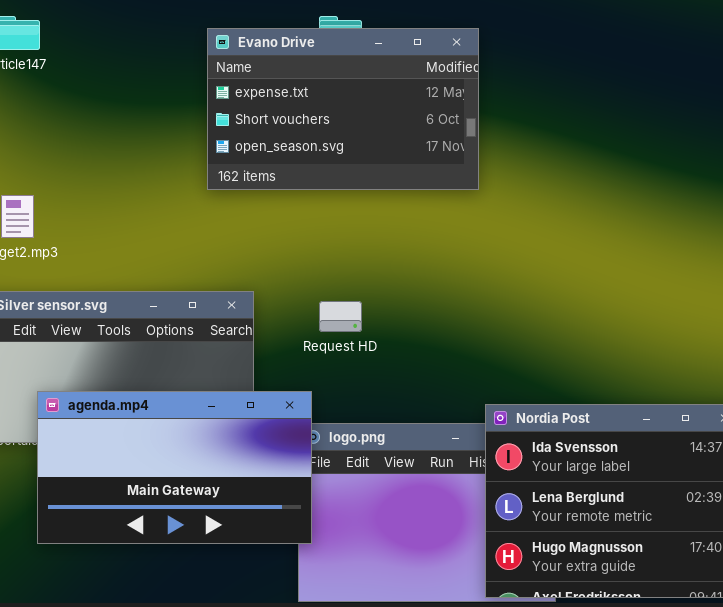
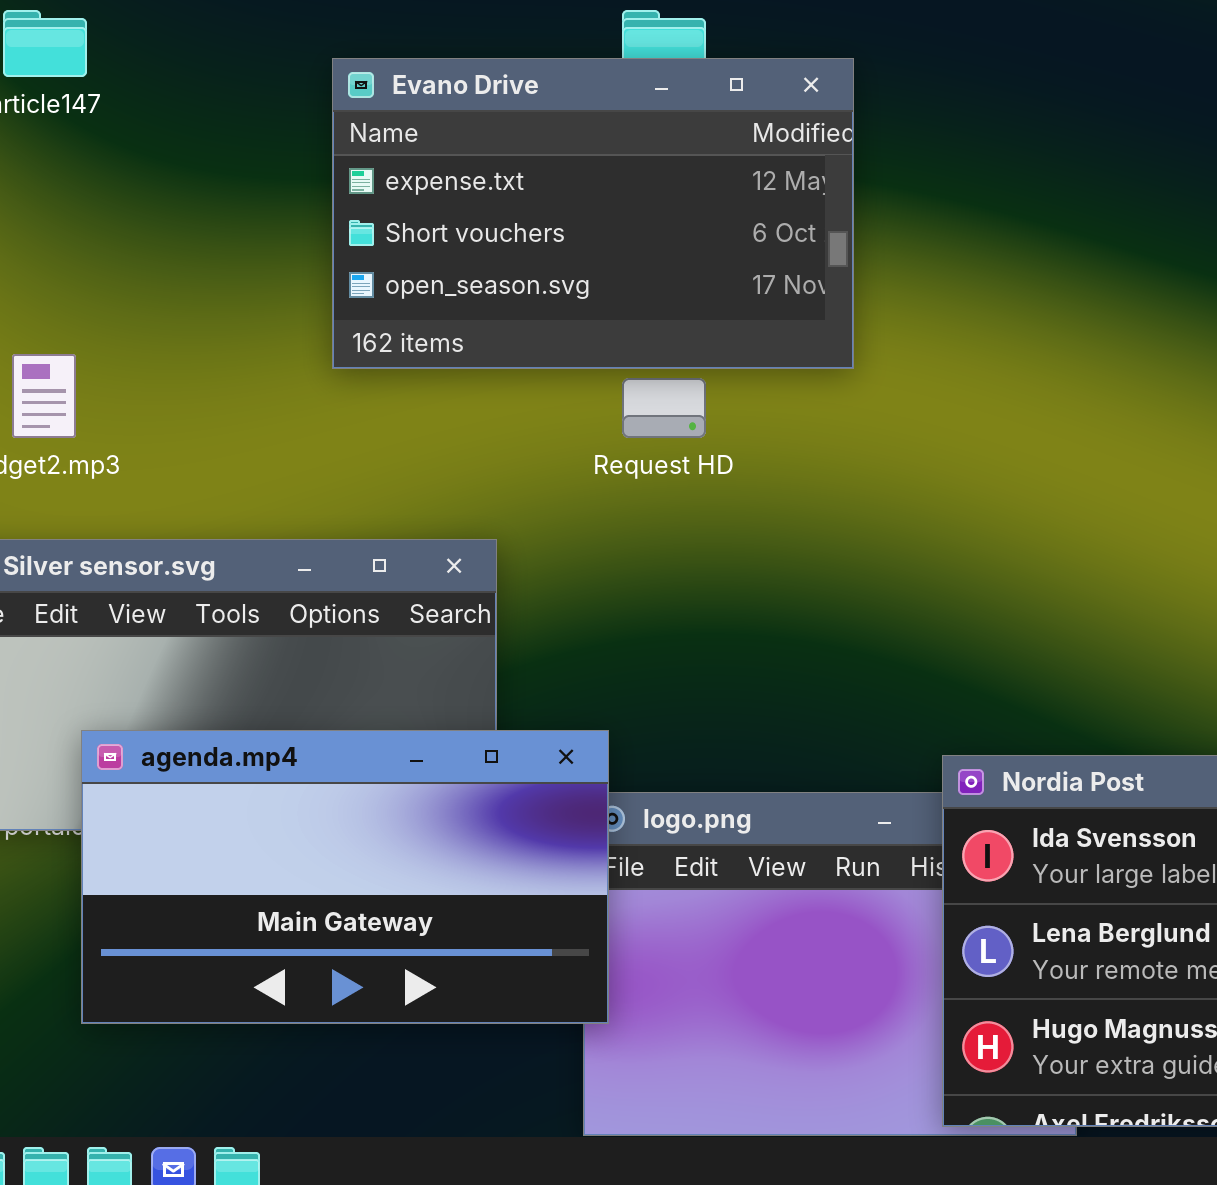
Evano Drive: [207,28,479,190] -> [332,58,854,369], moved
Request HD: [319,301,362,332] -> [622,378,706,438], moved

